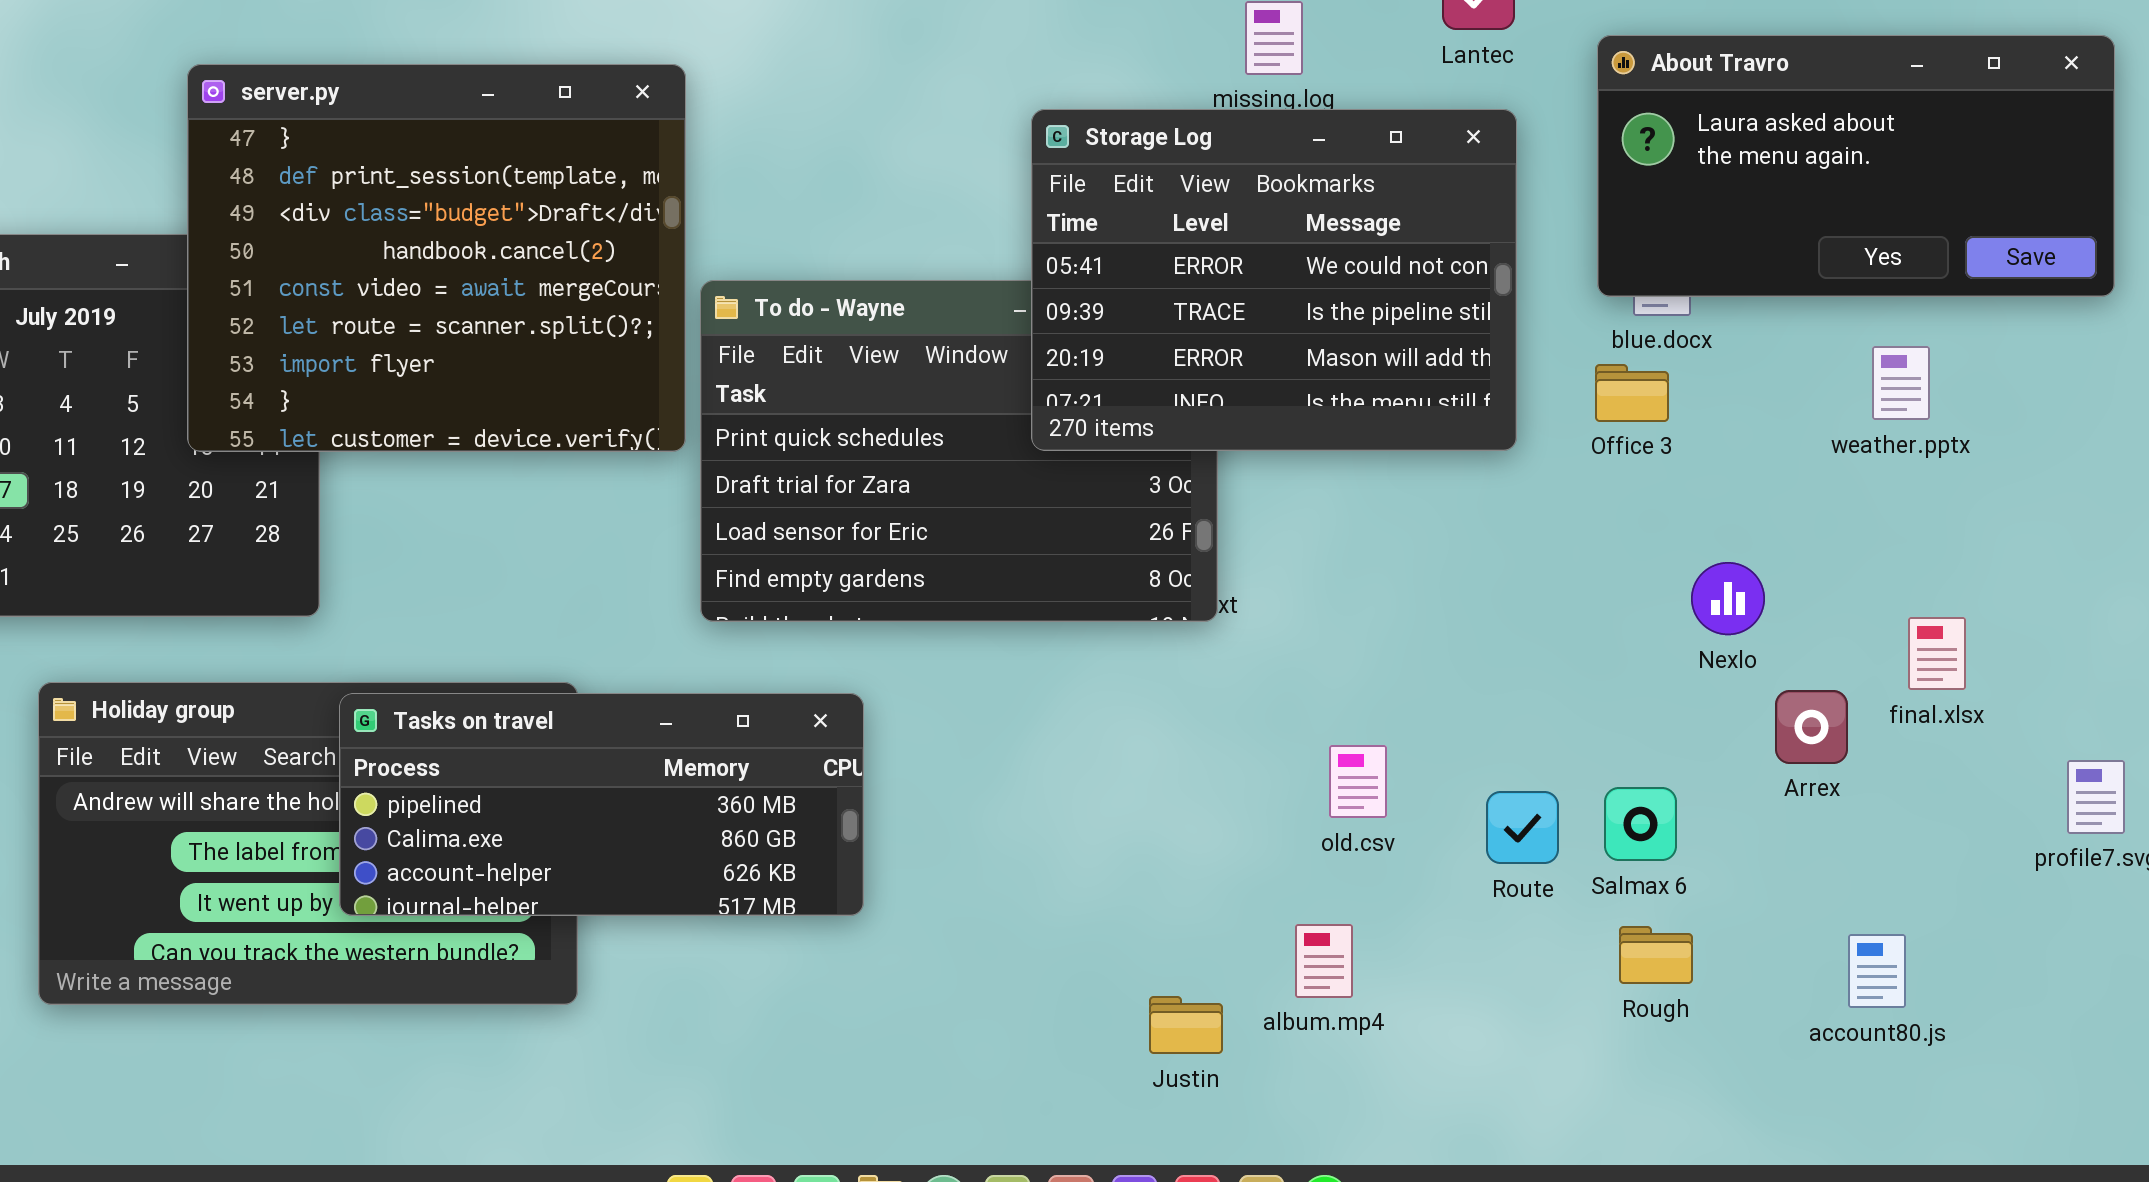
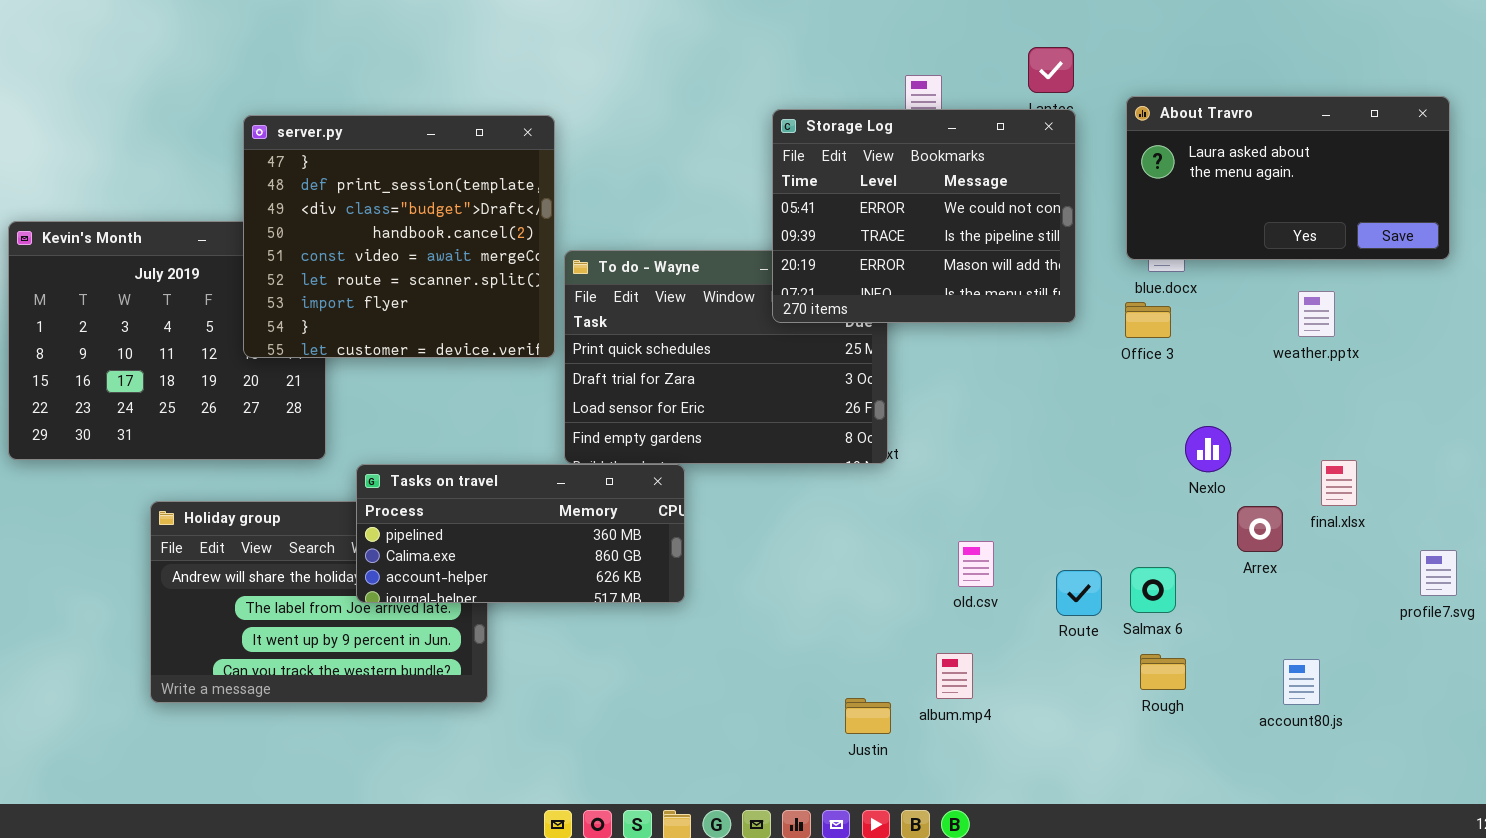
Storage Log: [1031,109,1517,451] -> [772,109,1076,323], moved
Tasks on travel: [339,693,864,916] -> [356,464,685,603], moved

